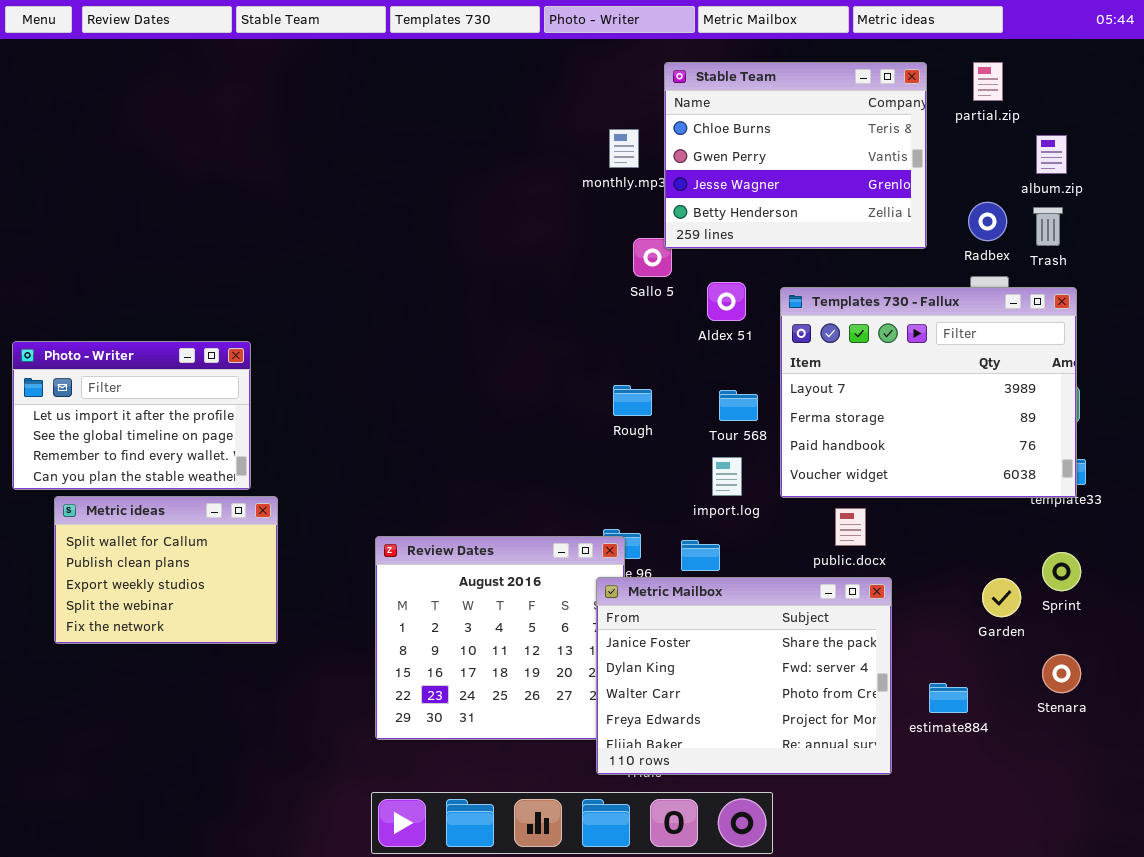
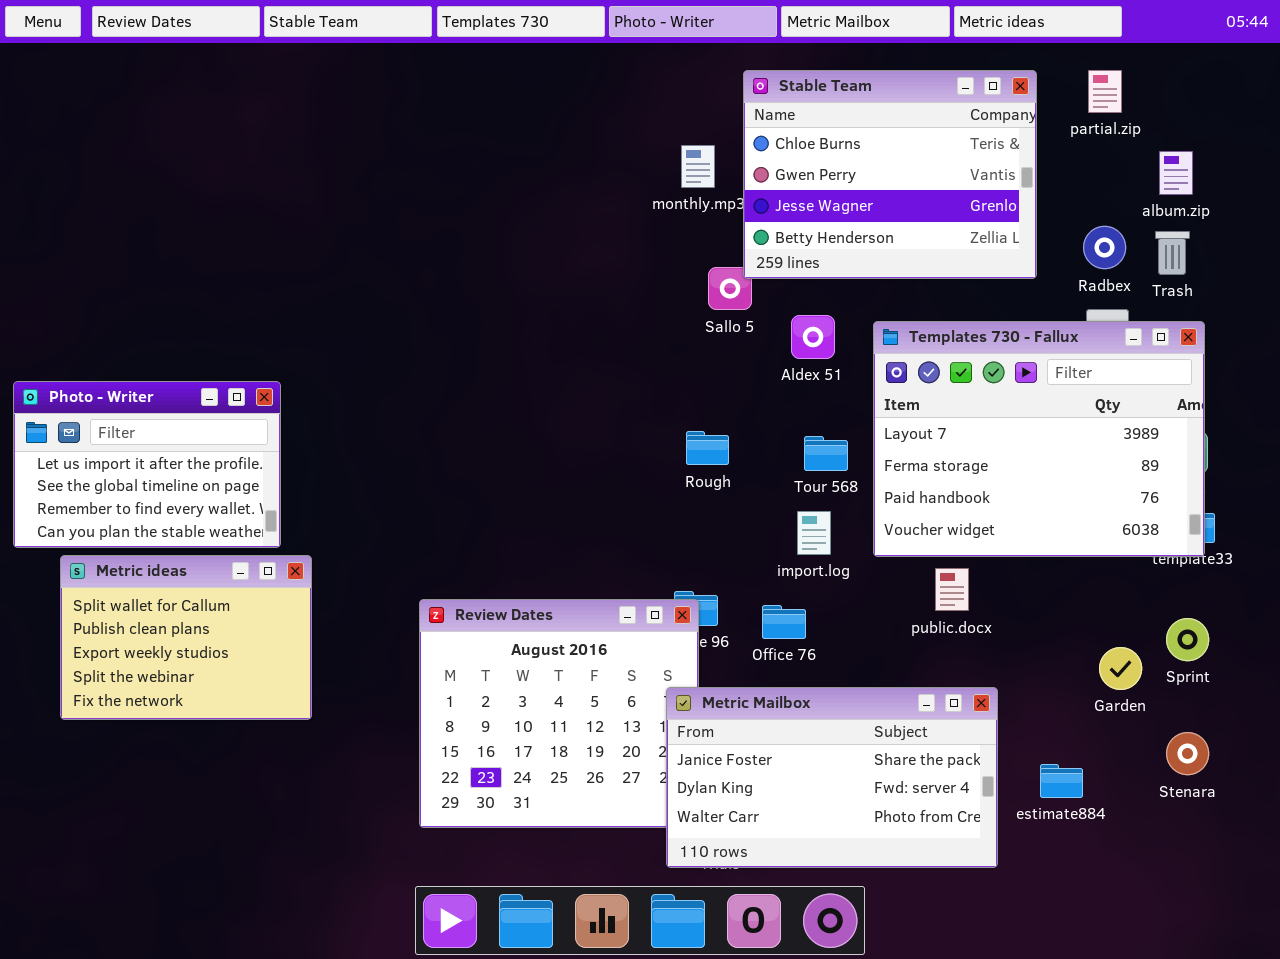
Metric Mailbox: [596,577,892,775] -> [666,687,998,868], resized

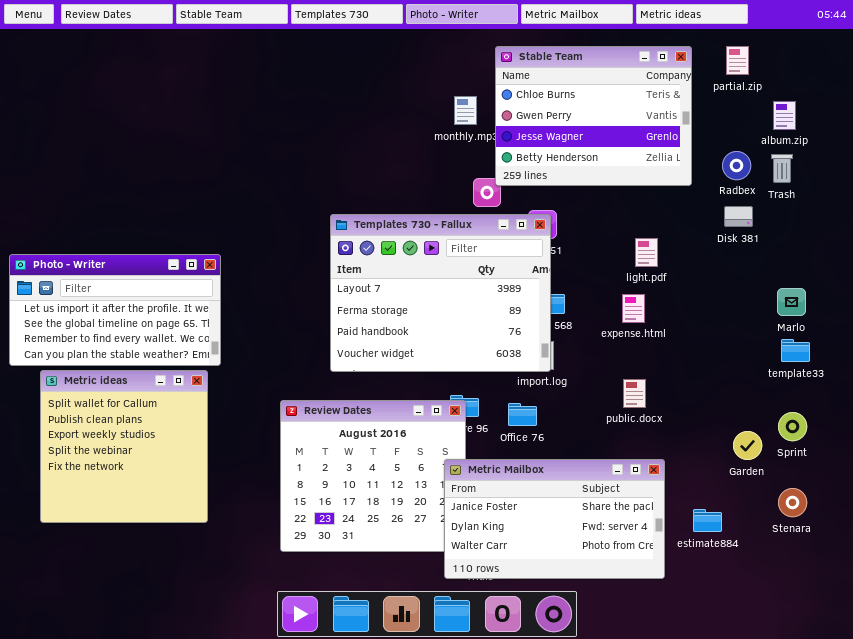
Templates 730 - Fallux: [873,321,1205,557] -> [330,214,551,372], moved
Photo - Writer: [13,381,281,548] -> [9,254,221,366], resized
Metric ideas: [60,555,312,720] -> [40,370,208,523], resized

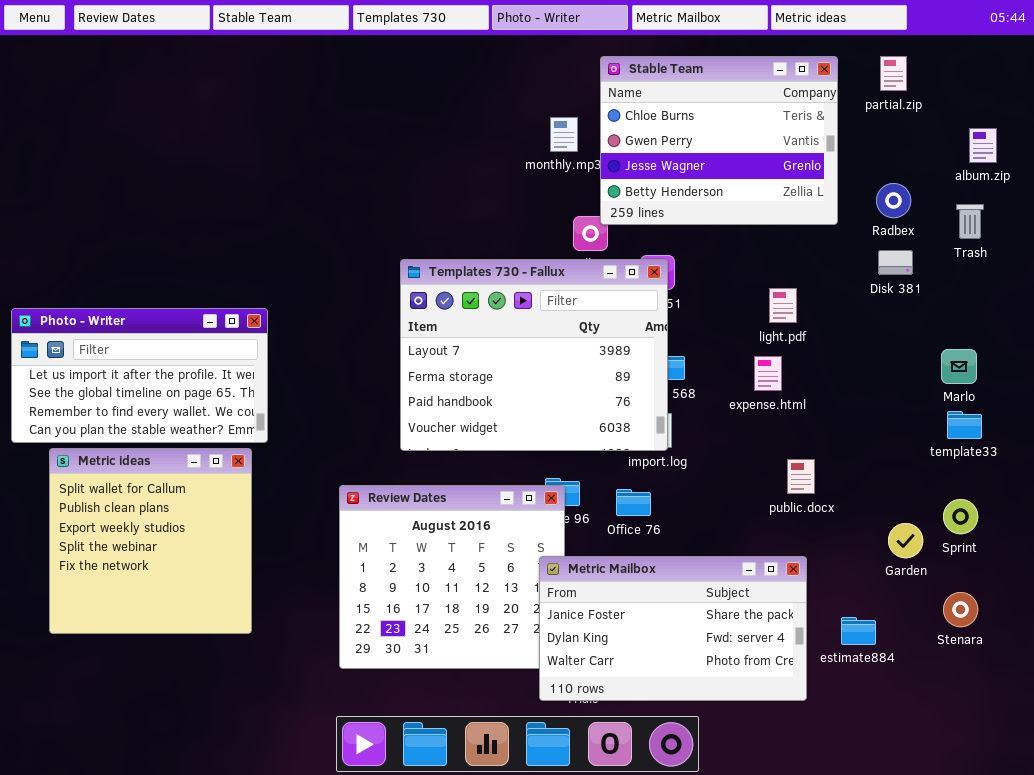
album.zip: [773,101,796,130] -> [969,128,997,163], moved
Trash: [771,154,793,183] -> [956,204,984,239], moved
public.docx: [623,379,646,408] -> [787,459,815,494], moved

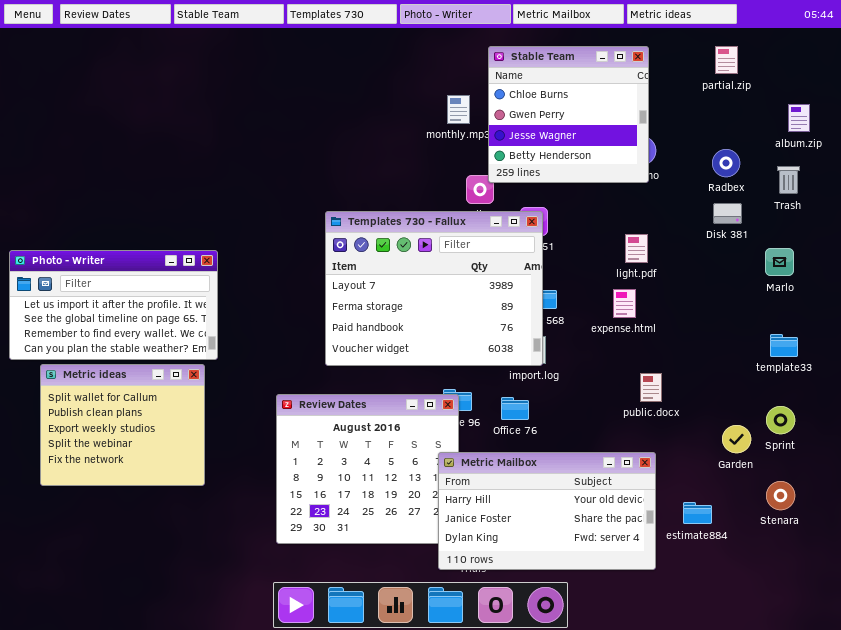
Stable Team: [600,56,838,225] -> [488,46,649,183], resized
Marlo: [941,349,977,384] -> [765,248,794,276], moved
Metric ideas: [49,448,252,634] -> [40,364,205,486], resized
Metric Mailbox: [539,556,807,701] -> [438,452,656,570], scrolled up 1 row

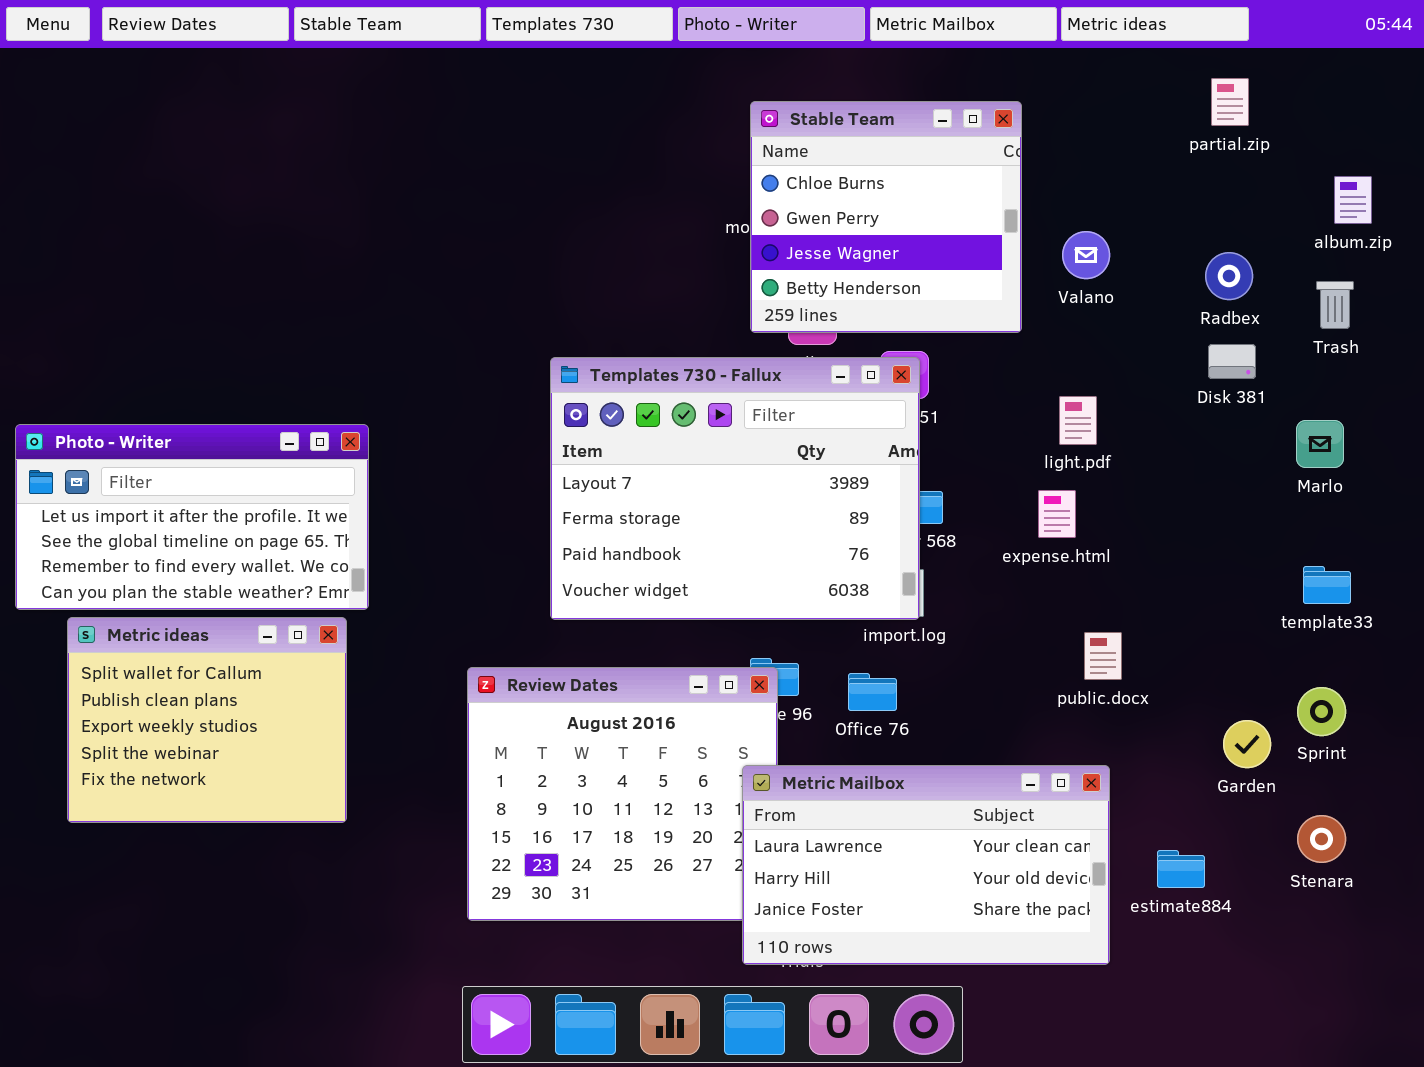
Stable Team: [488,46,649,183] -> [750,101,1022,333], moved
Metric Mailbox: [438,452,656,570] -> [742,765,1110,965], scrolled up 1 row

